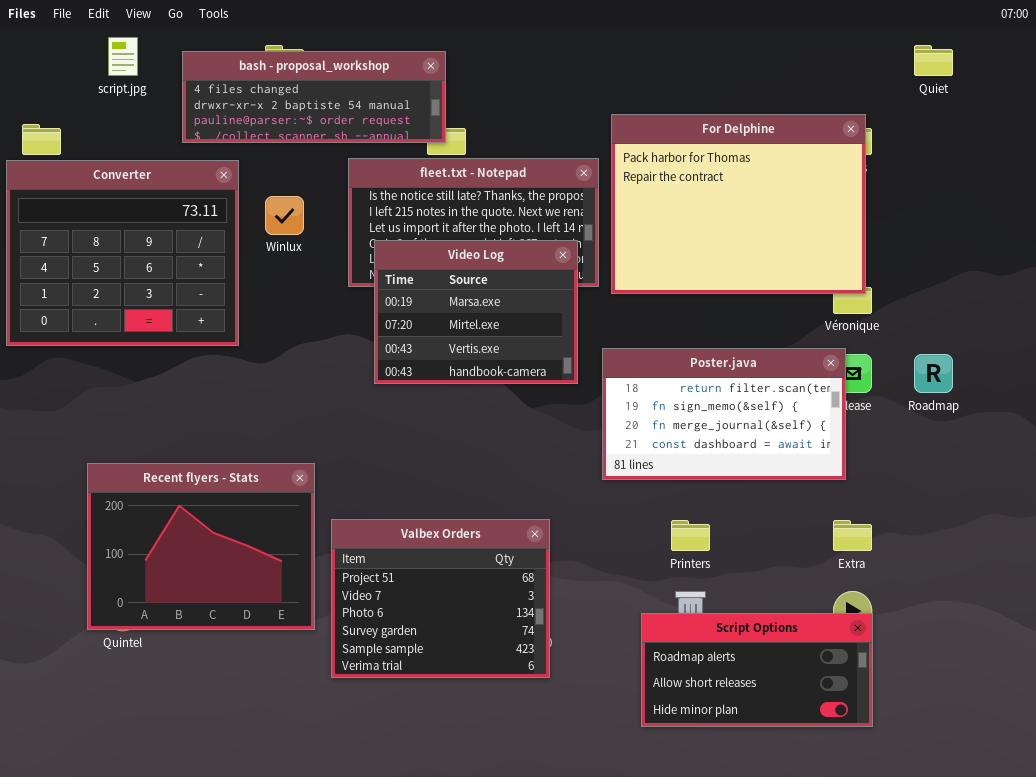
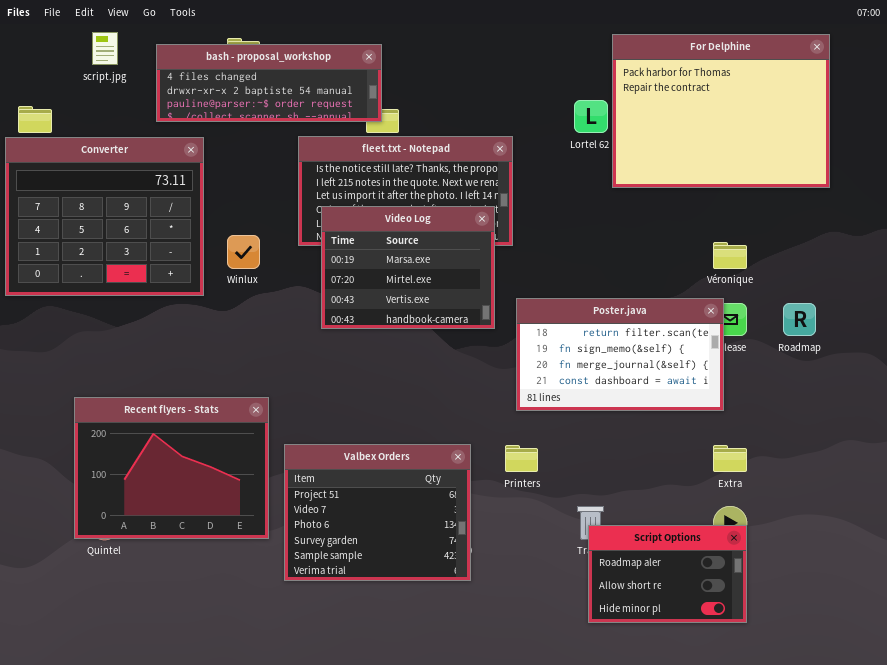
For Delphine: [611,114,866,294] -> [612,34,830,188], moved
Winlux: [265,196,304,235] -> [227,235,260,269], moved
Printers: [671,520,710,551] -> [505,445,538,472], moved
Script Options: [641,613,873,727] -> [588,525,747,623], resized

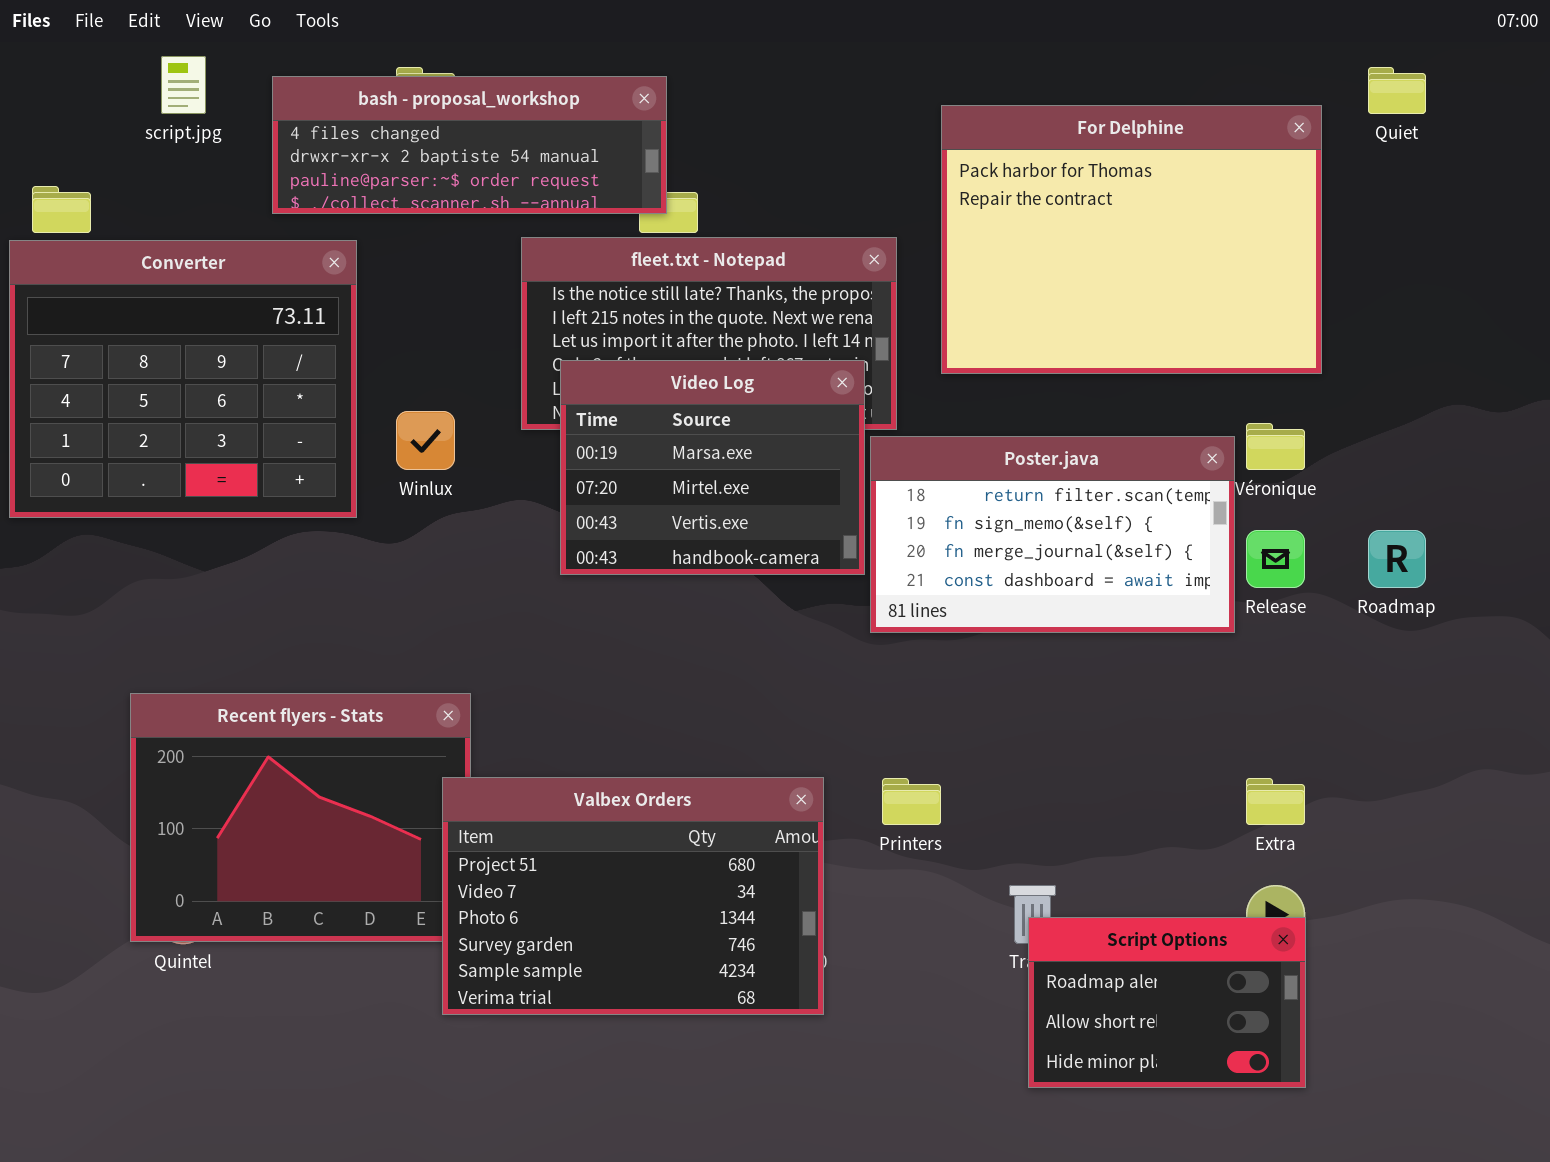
For Delphine: [612,34,830,188] -> [941,105,1322,374], moved
Poster.java: [516,298,724,411] -> [870,436,1235,633], moved
Valbex Orders: [284,444,471,581] -> [442,777,824,1015], resized

